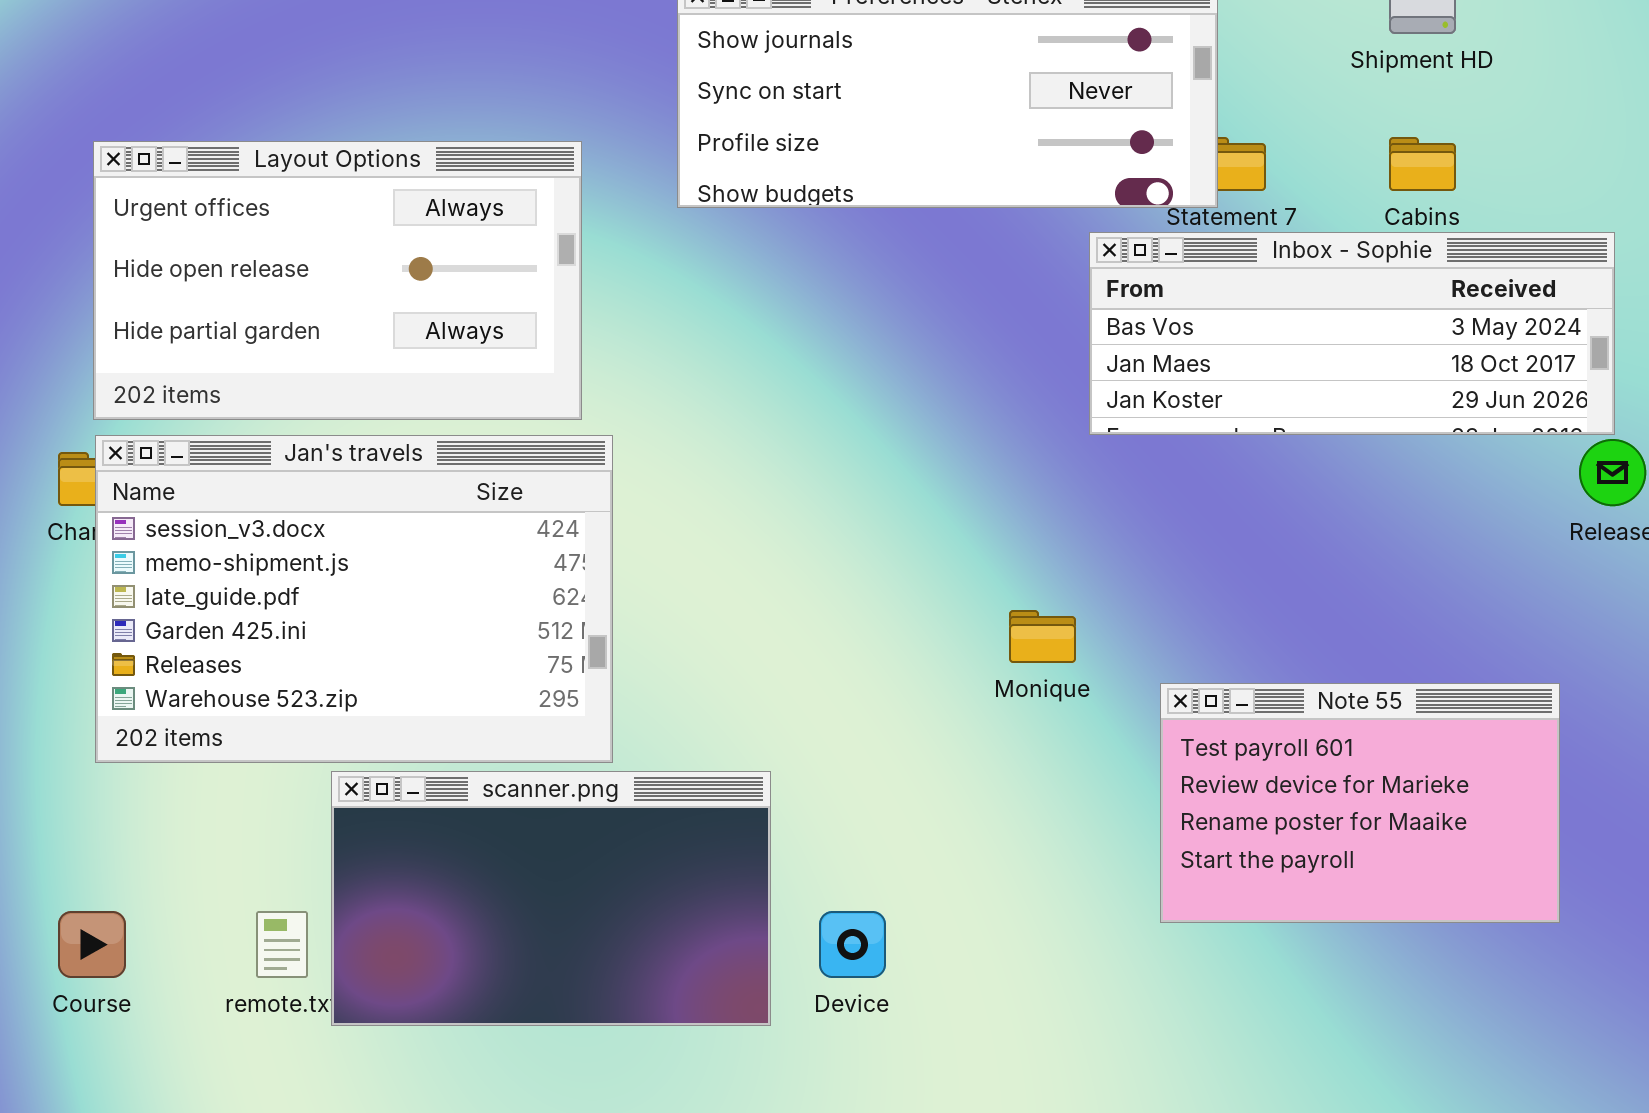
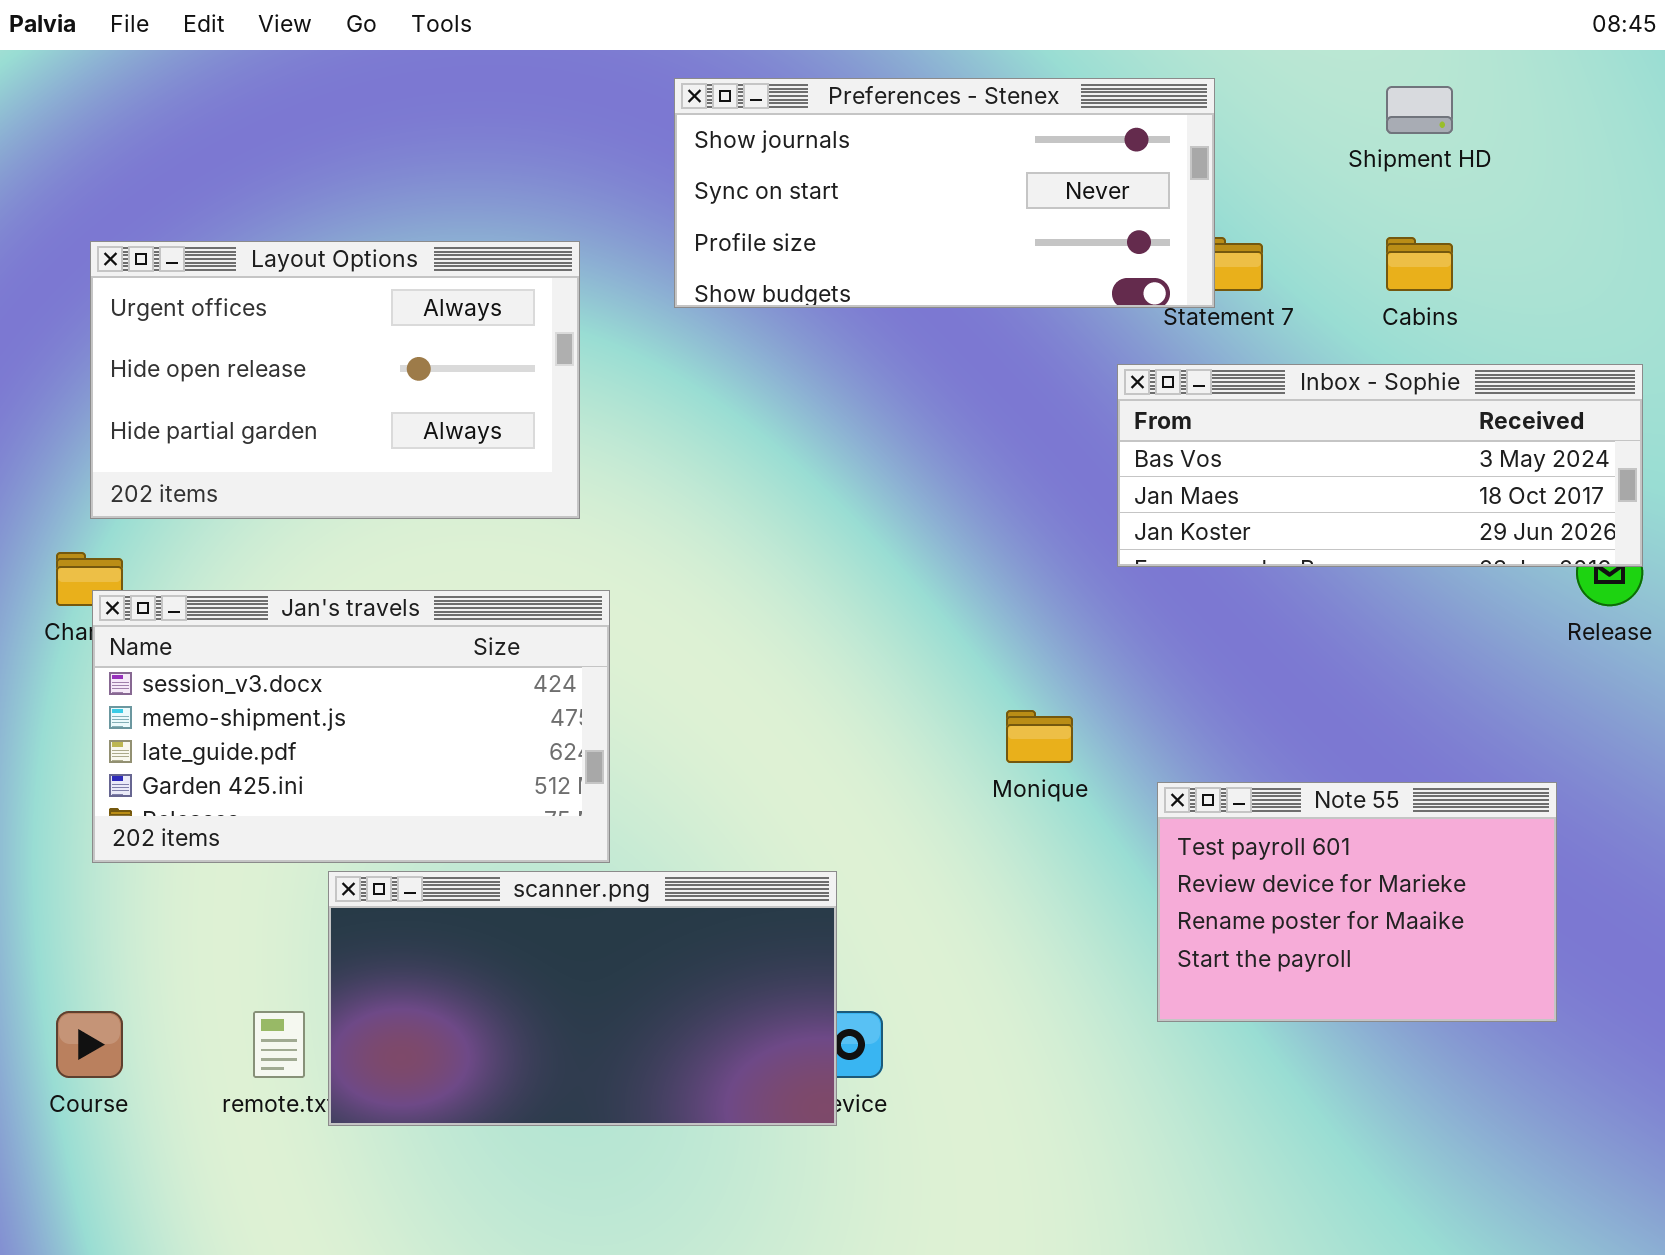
Inbox - Sophie: [1089,232,1615,435] -> [1117,364,1643,567], moved
Jan's travels: [95,435,613,763] -> [92,590,610,863], resized
scanner.png: [331,771,771,1026] -> [328,871,837,1126], resized

